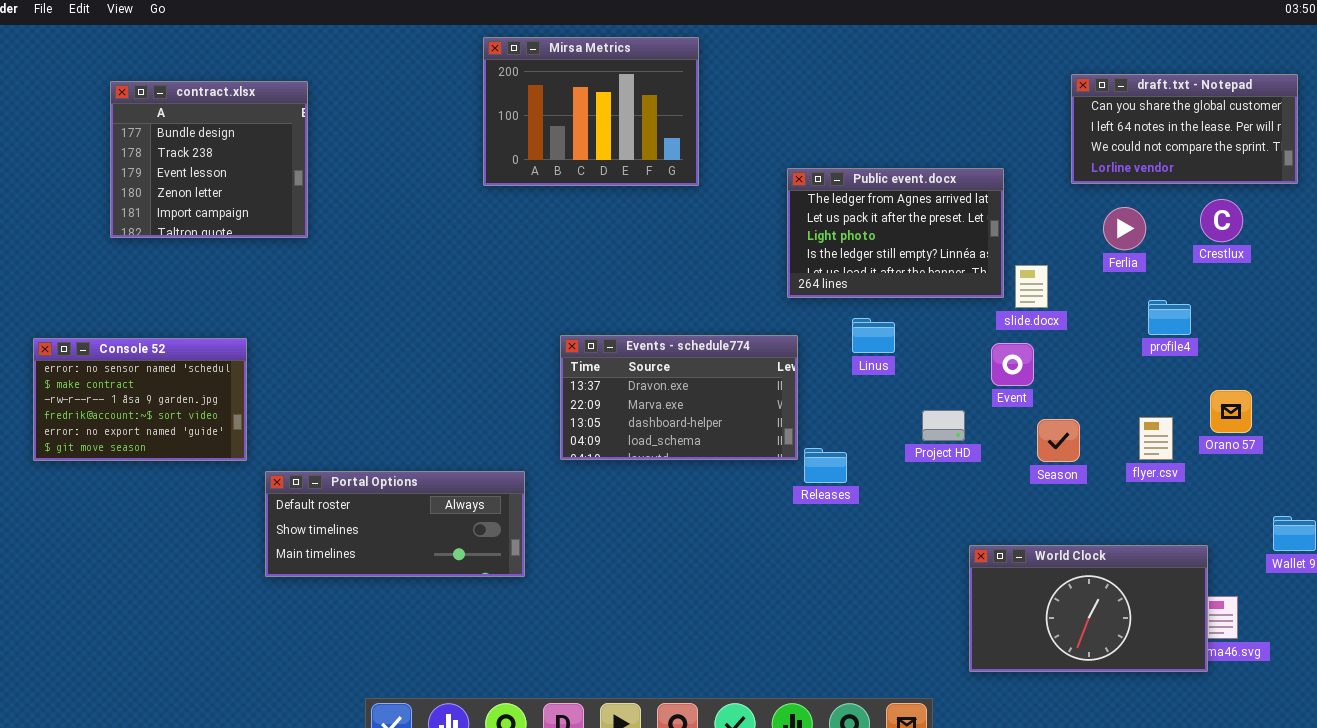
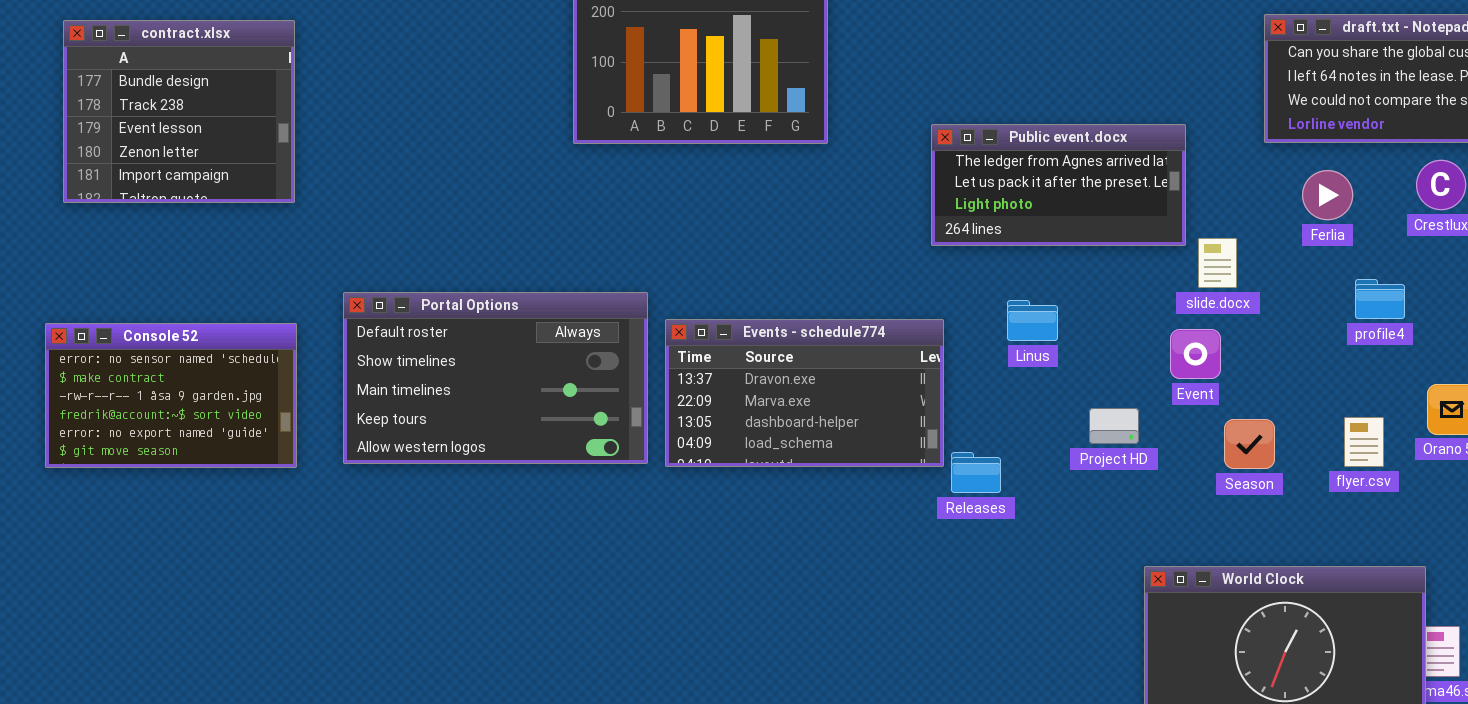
contract.xlsx: [110,81,308,238] -> [63,20,295,203], moved
Public event.docx: [787,168,1004,298] -> [931,124,1186,246], resized
Portal Options: [265,471,525,577] -> [343,292,648,464], moved, resized

